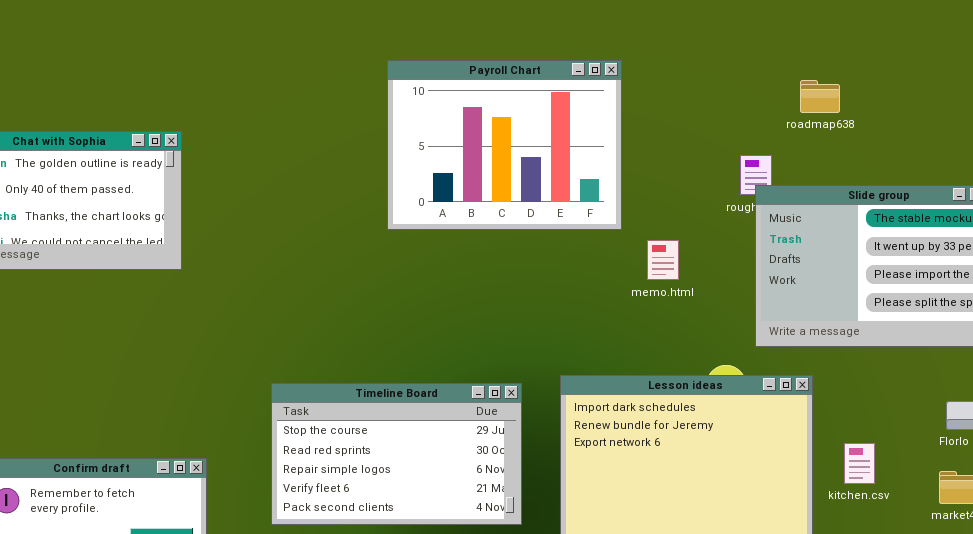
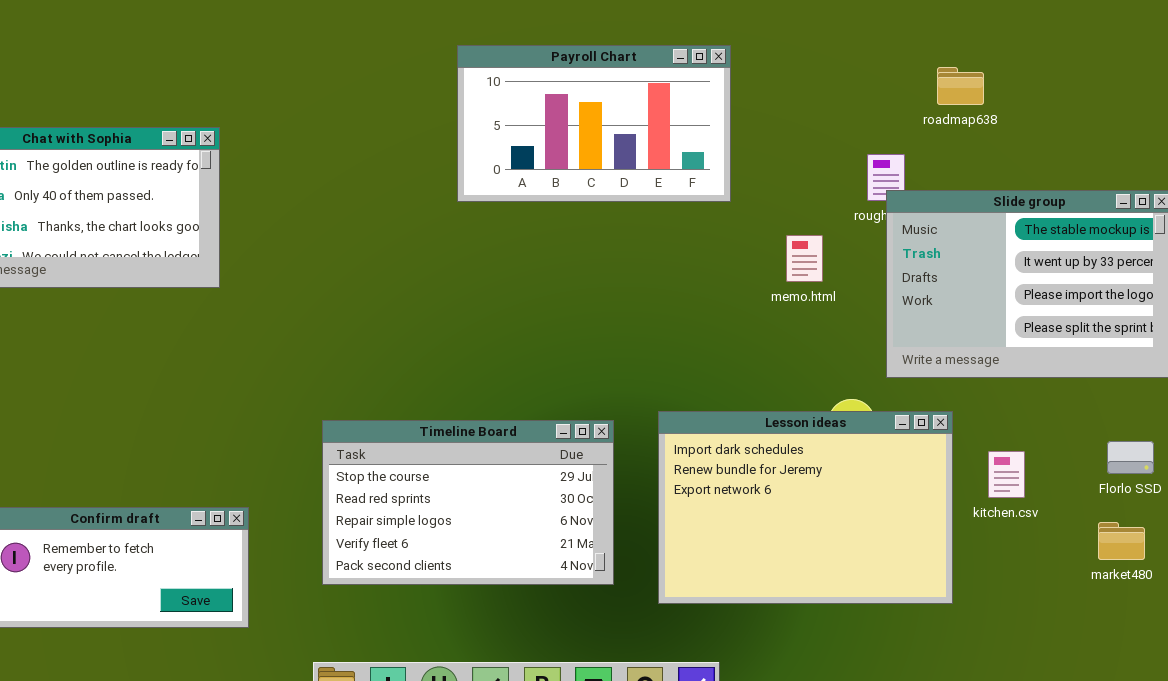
Payroll Chart: [387,60,622,230] -> [457,45,731,202], resized
memo.html: [647,240,679,280] -> [786,235,823,282], moved
kitchen.csv: [844,443,875,484] -> [988,451,1025,498], moved

